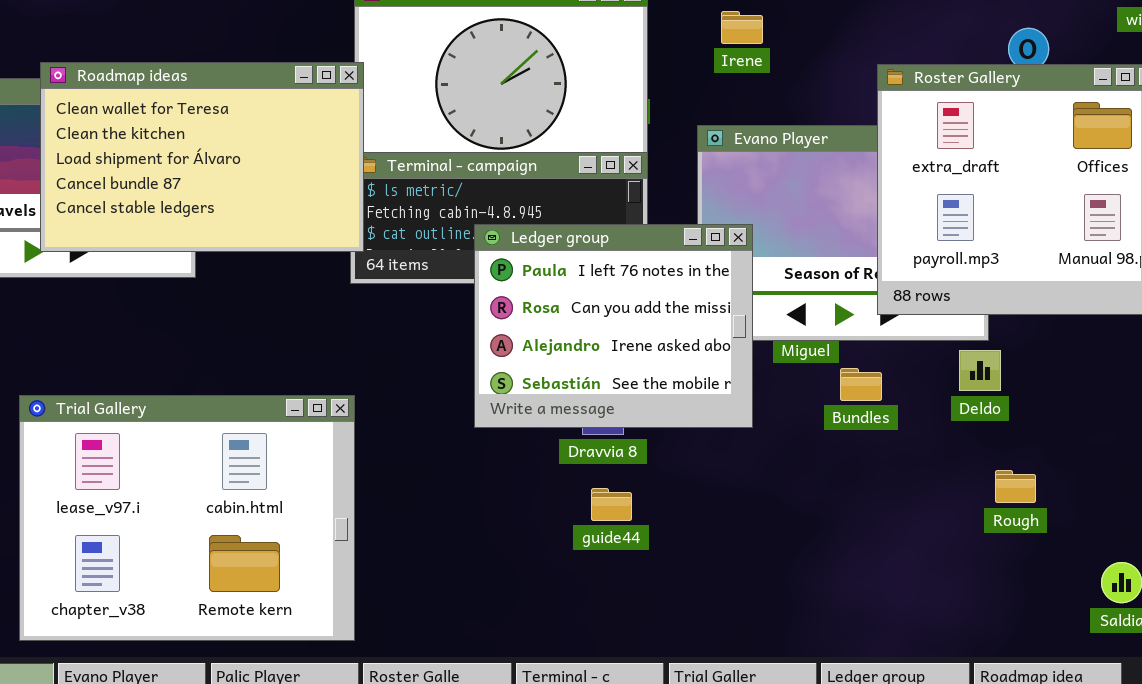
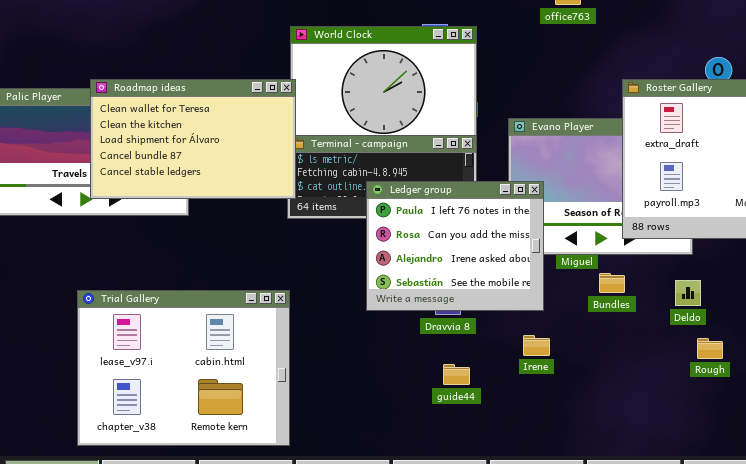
Irene: [721,11,763,44] -> [523,335,550,356], moved
Deldo: [959,350,1001,391] -> [675,280,701,306], moved
guide44: [591,488,632,521] -> [443,364,470,385], moved

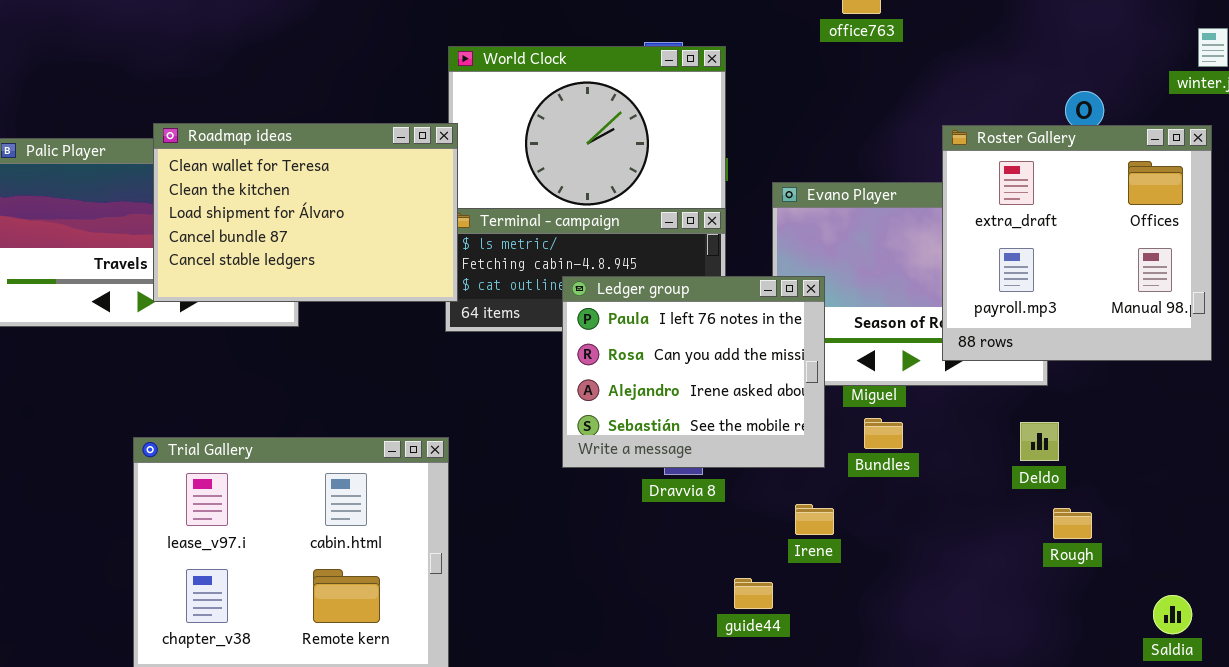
Bundles: [599,273,625,293] -> [864,418,903,449], moved
guide44: [443,364,470,385] -> [734,578,773,609], moved

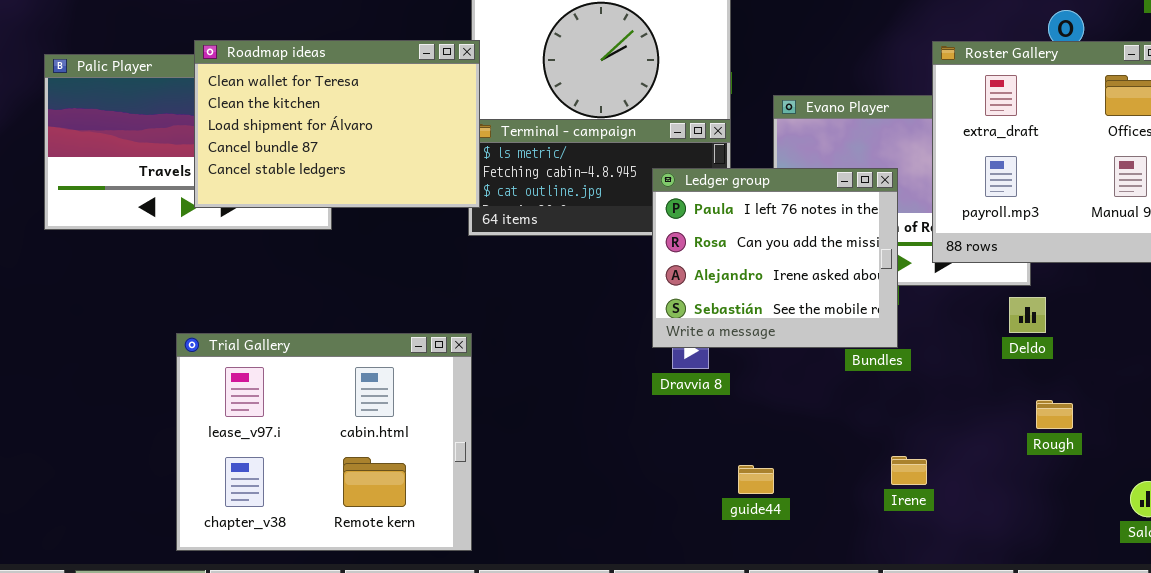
Ledger group: [562,276,825,468] -> [652,168,898,348], moved
Deldo: [1020,422,1059,461] -> [1009,297,1046,333], moved
Irene: [795,504,834,535] -> [891,456,927,485], moved

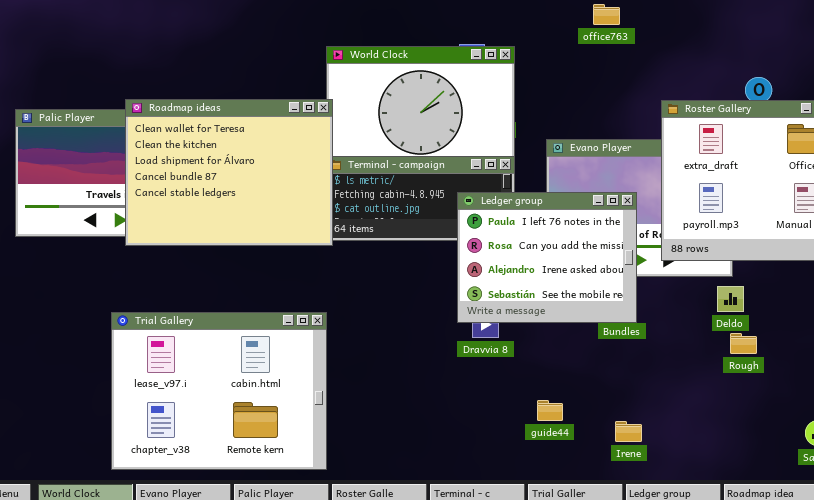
Roadmap ideas: [194,40,480,208] -> [125,99,333,246], resized
Rough: [1036,400,1073,429] -> [730,333,757,354], moved
Irene: [891,456,927,485] -> [615,421,642,442], moved
guide44: [738,465,774,494] -> [537,400,563,421], moved

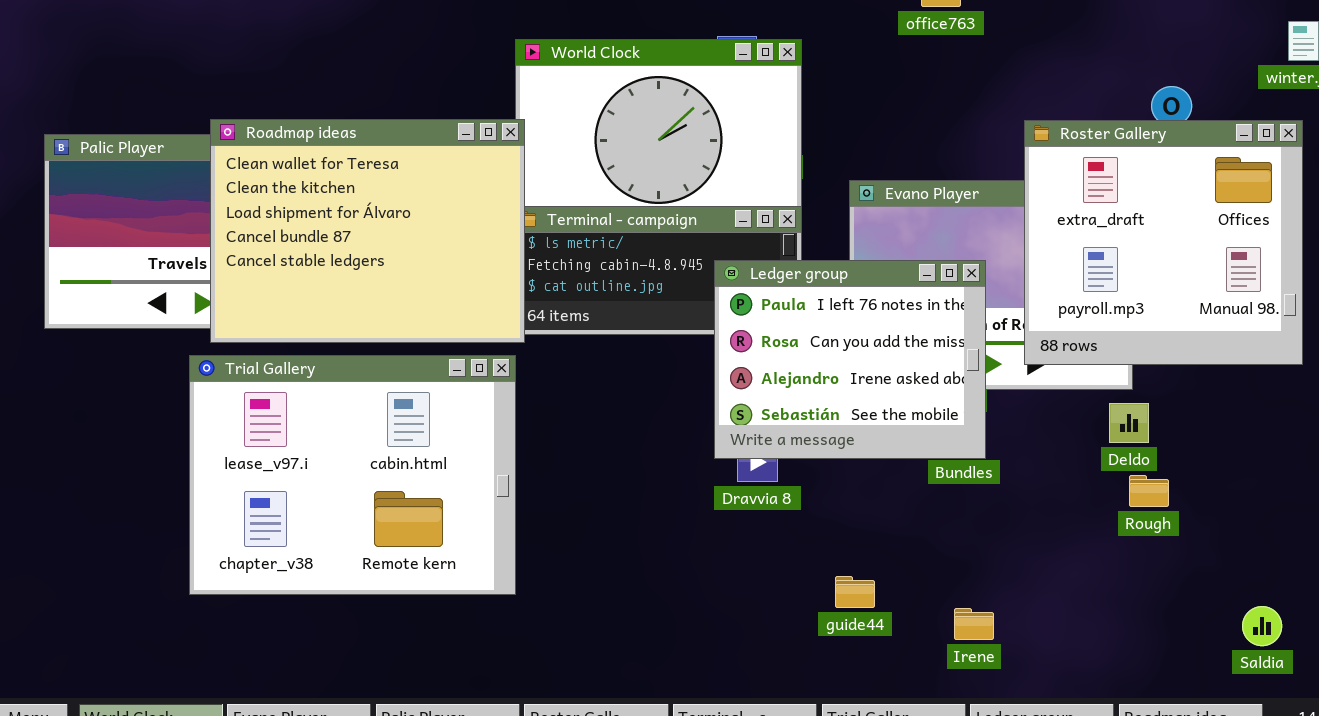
Trial Gallery: [111,312,327,470] -> [189,355,516,595], moved

